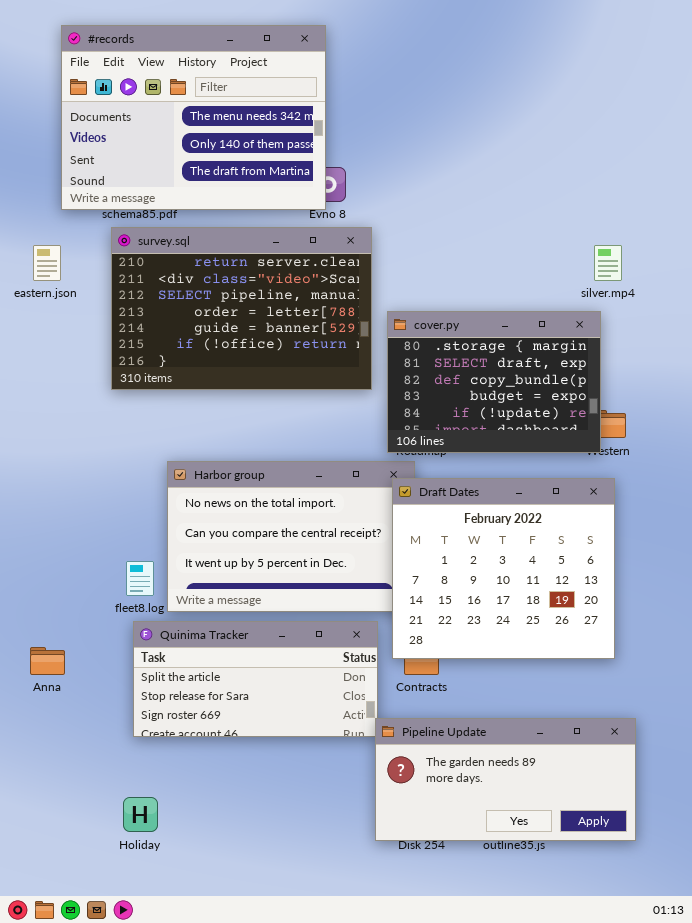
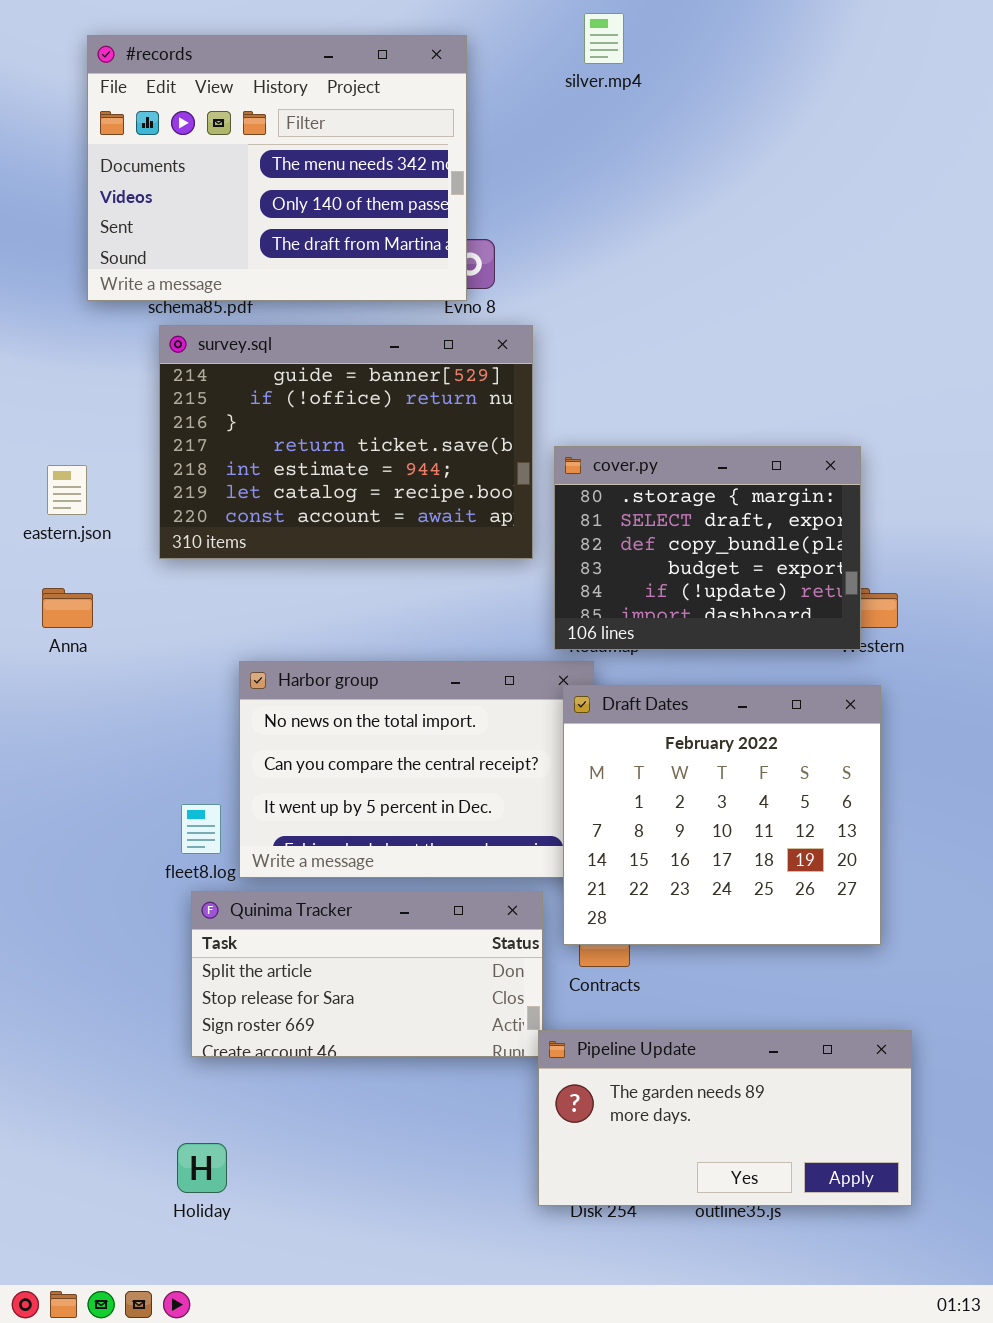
survey.sql: [111,227,372,390] -> [159,325,533,559], scrolled down 4 rows
eastern.json: [33,245,61,281] -> [47,465,87,515], moved
silver.mp4: [594,245,622,281] -> [584,13,624,64], moved
Anna: [30,647,65,675] -> [42,588,93,628], moved

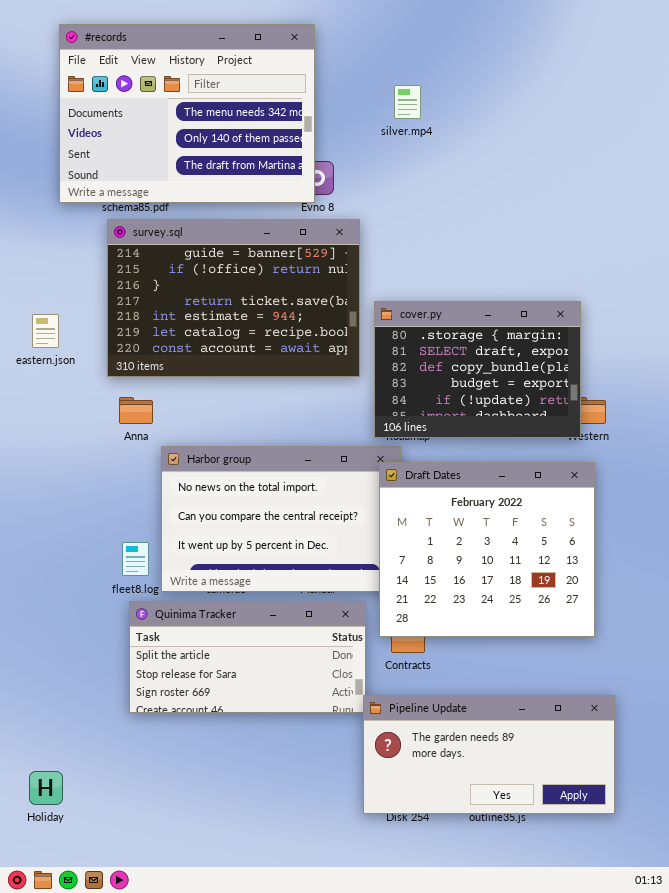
silver.mp4: [584,13,624,64] -> [394,85,421,119], moved
Anna: [42,588,93,628] -> [119,397,153,424], moved
Holiday: [177,1143,227,1193] -> [29,771,63,805], moved

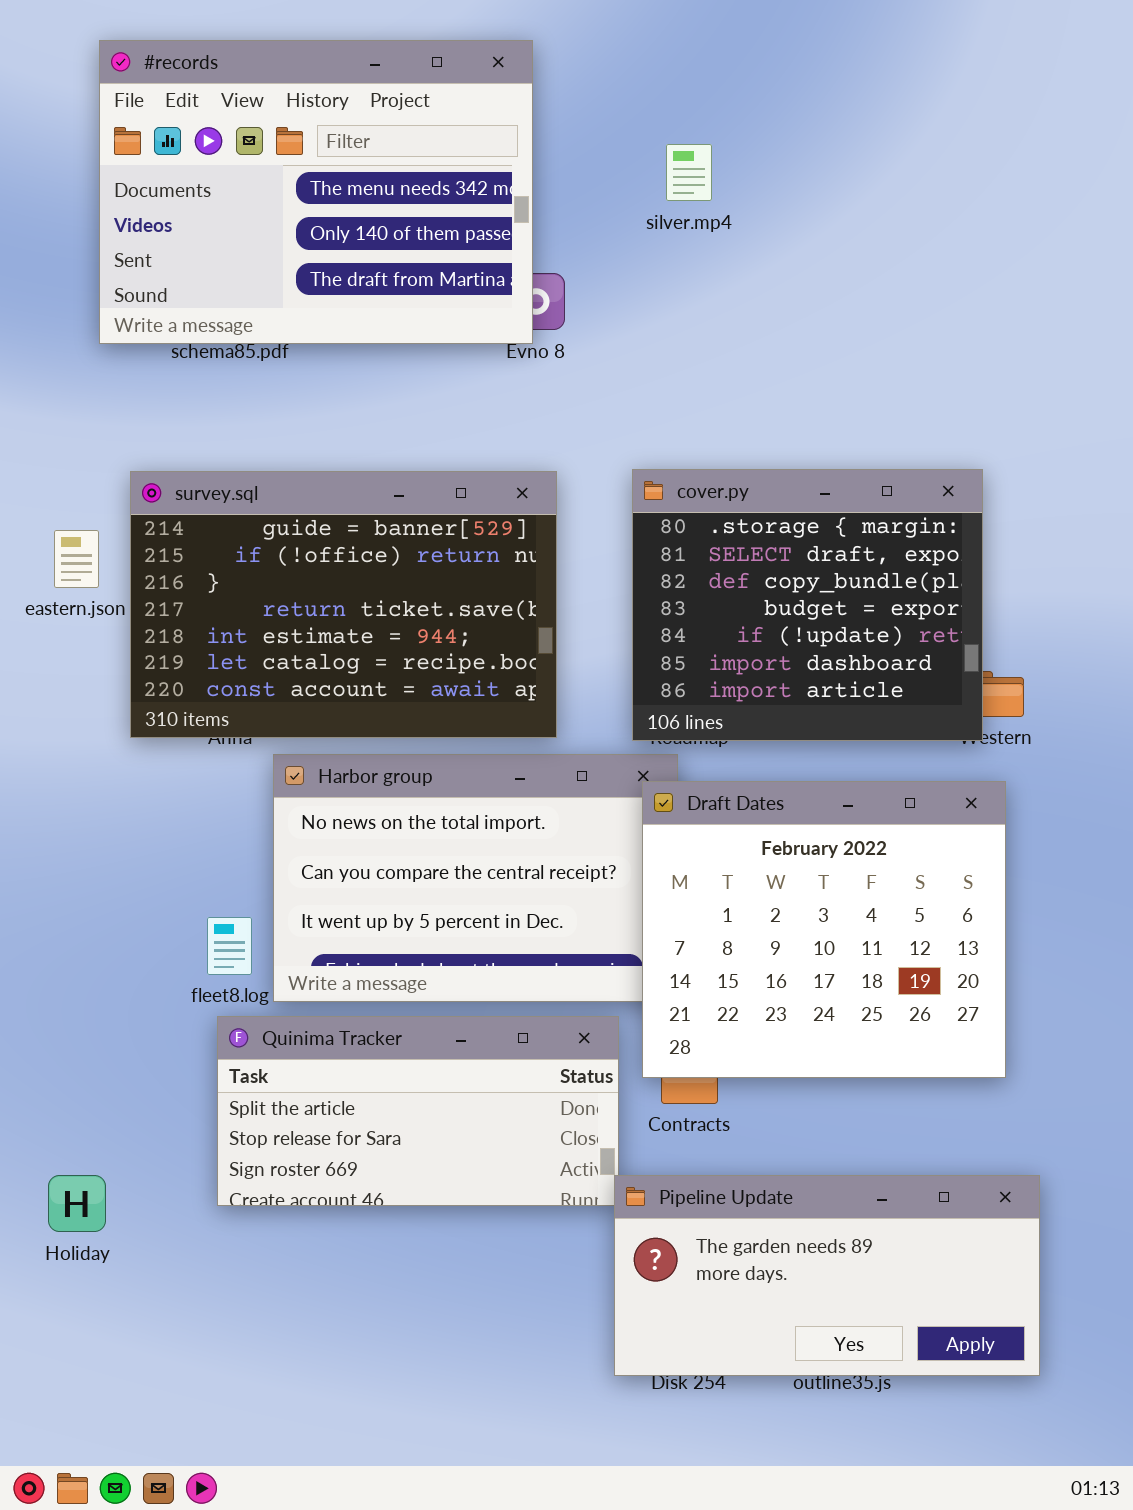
survey.sql: [107,219,360,377] -> [130,471,557,738], moved
cover.py: [374,301,581,438] -> [632,469,983,741], resized
Holiday: [29,771,63,805] -> [48,1175,106,1232], moved

